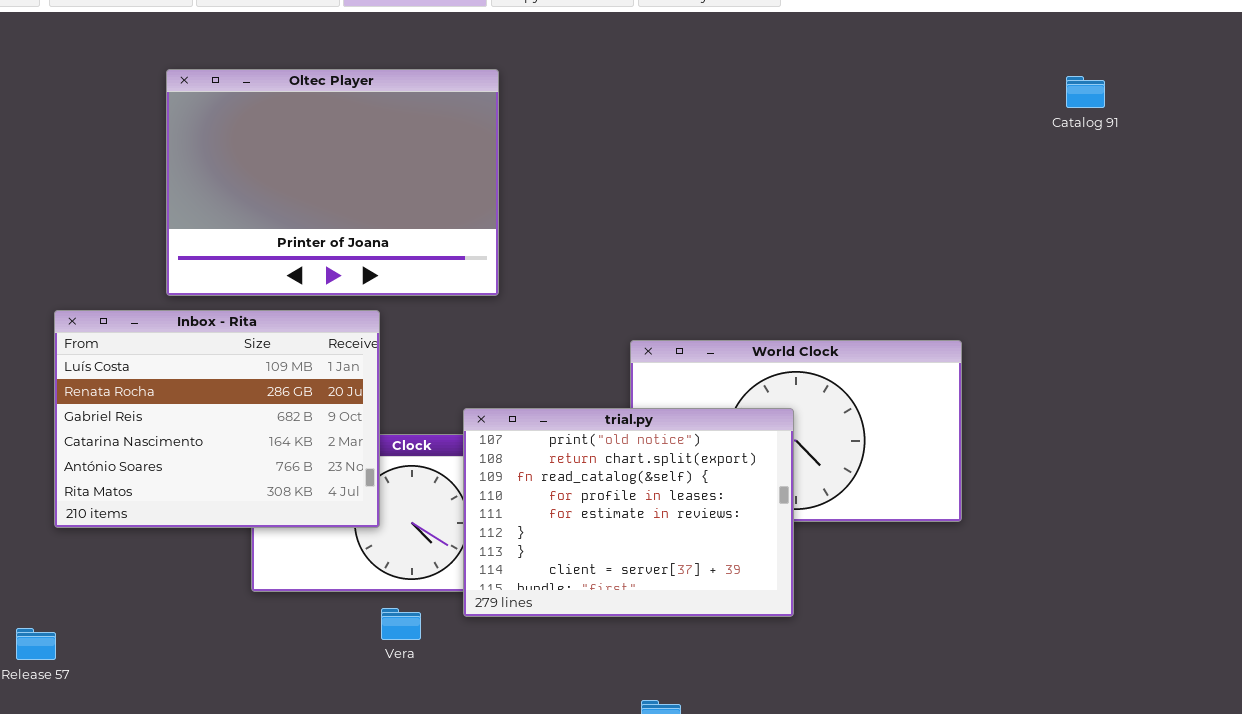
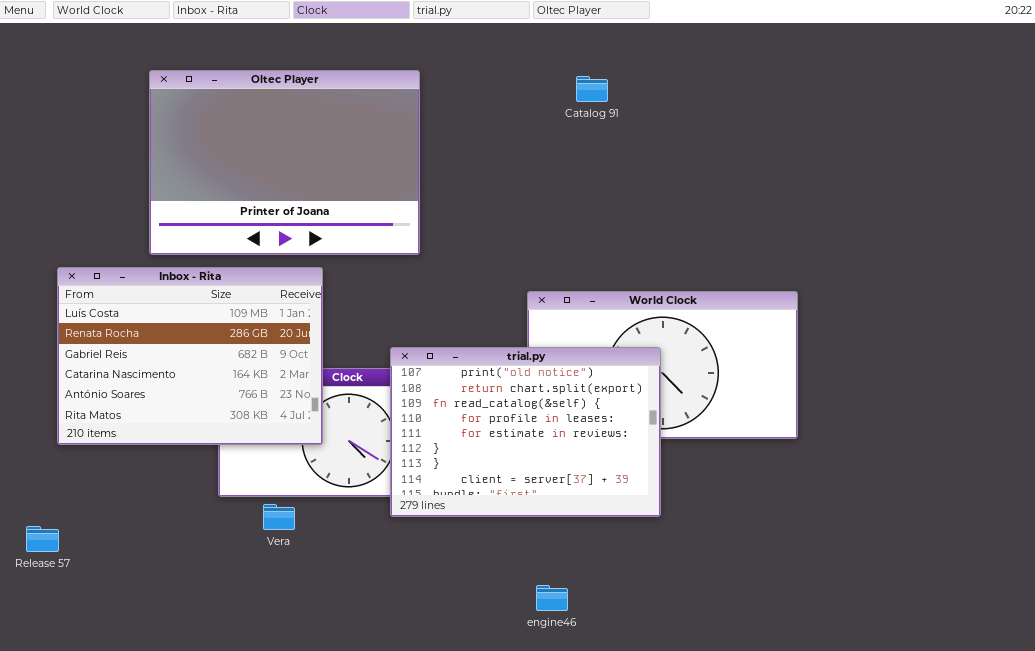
Catalog 91: [1066,76,1105,108] -> [576,76,608,102], moved
Vera: [381,608,421,640] -> [263,504,295,530], moved

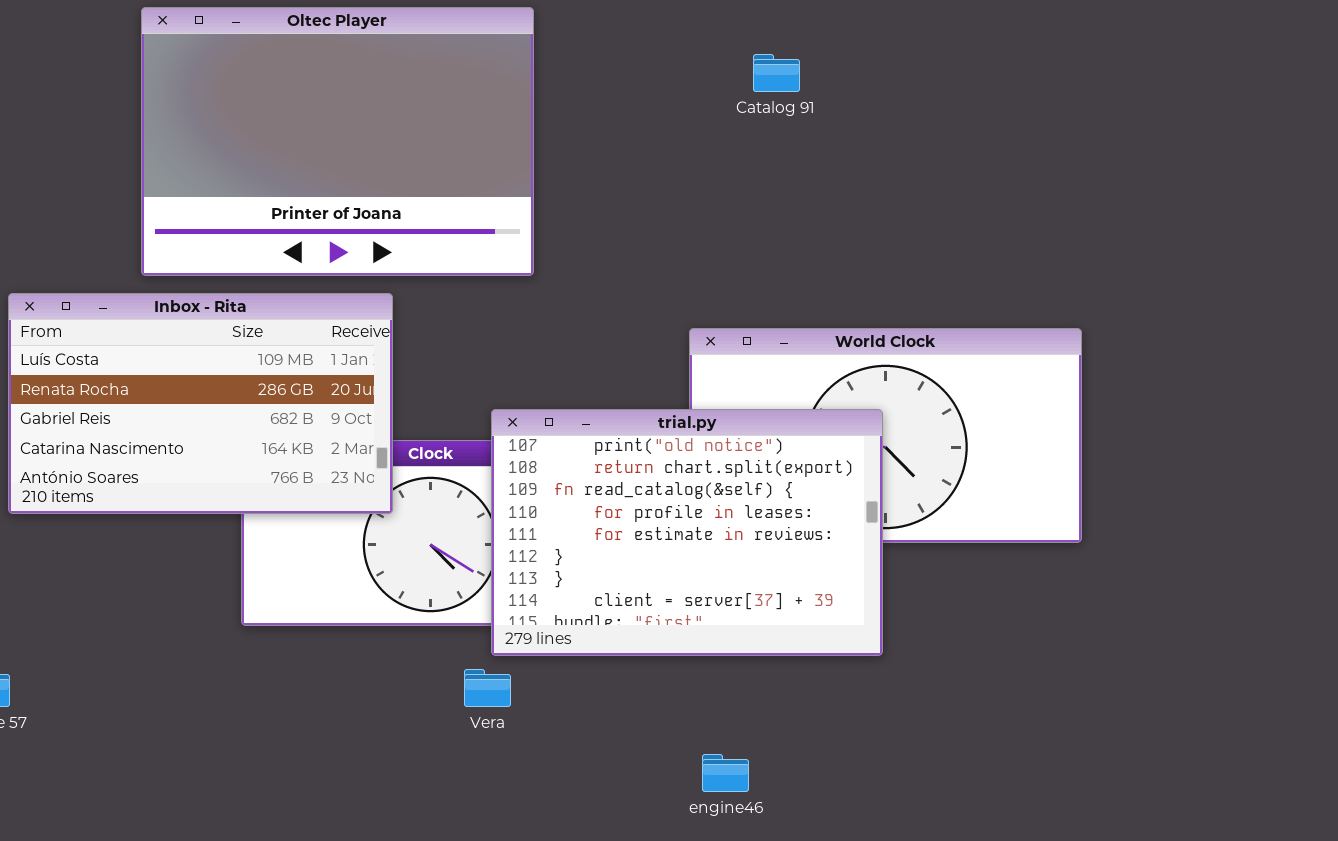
Catalog 91: [576,76,608,102] -> [753,54,800,92], moved
Inbox - Rita: [57,267,323,445] -> [8,293,393,514], resized
Vera: [263,504,295,530] -> [464,669,511,707], moved

